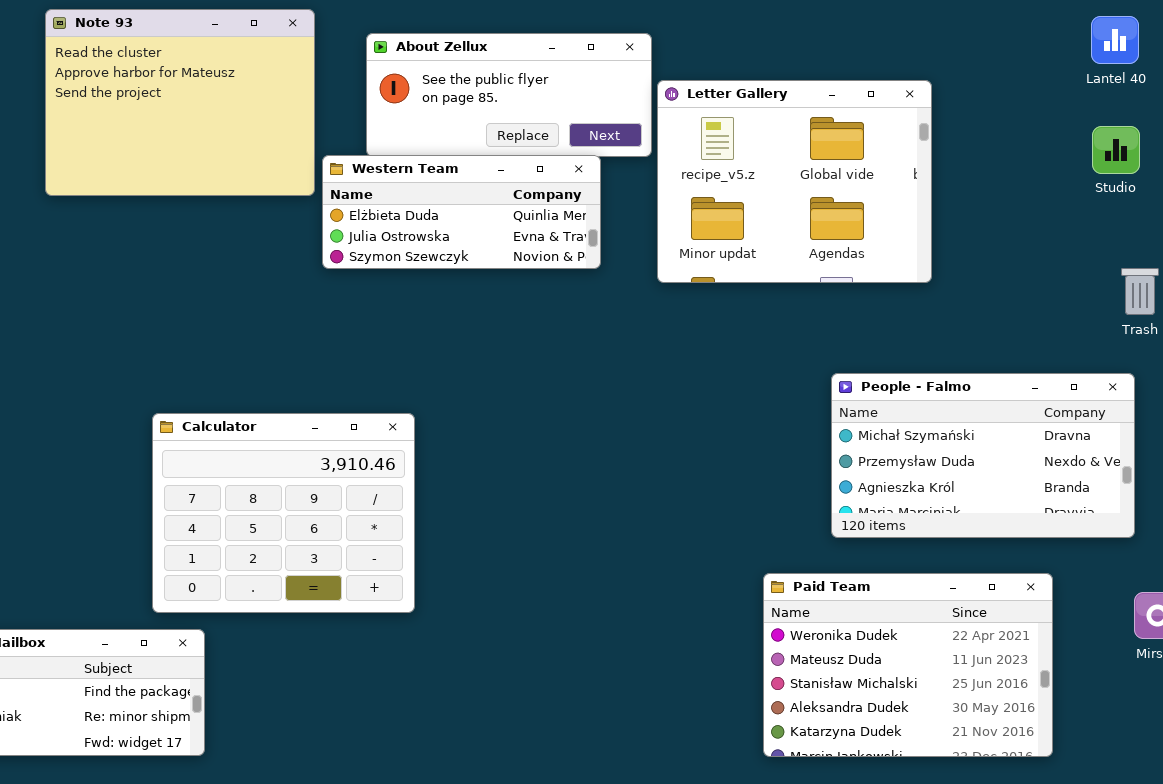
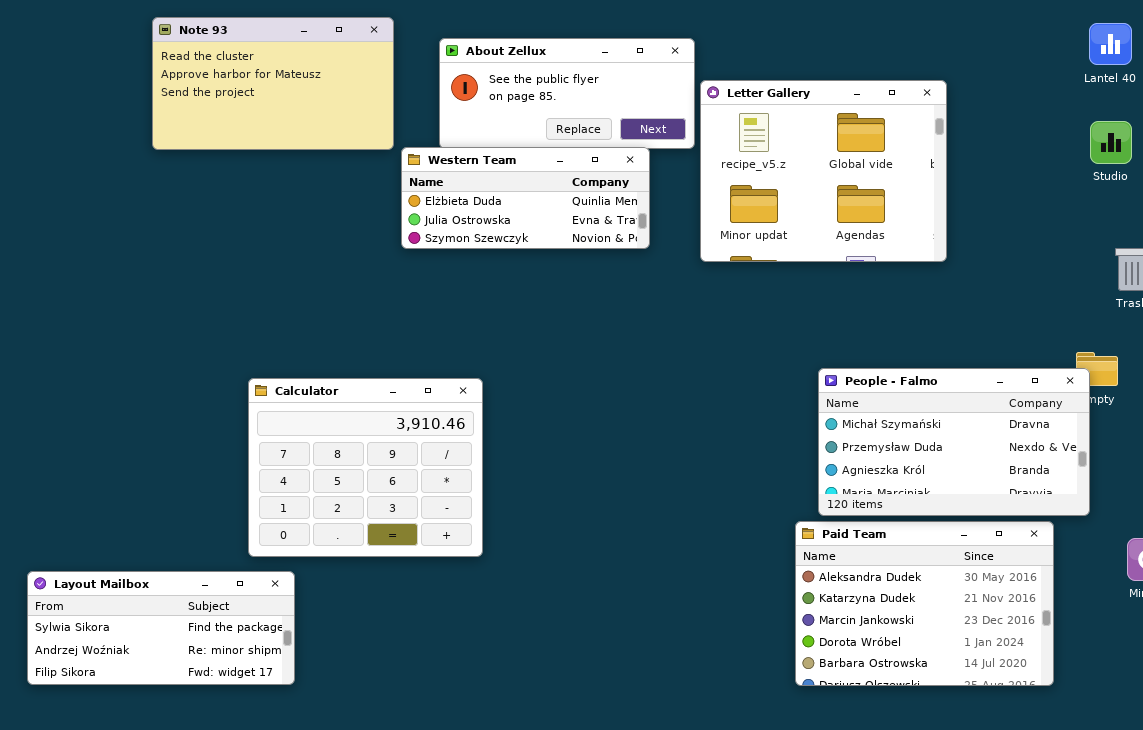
Note 93: [45,9,315,196] -> [152,17,394,150], resized
People - Falmo: [831,373,1135,538] -> [818,368,1090,516], moved
Paid Team: [763,573,1053,757] -> [795,521,1054,686], scrolled down 3 rows

